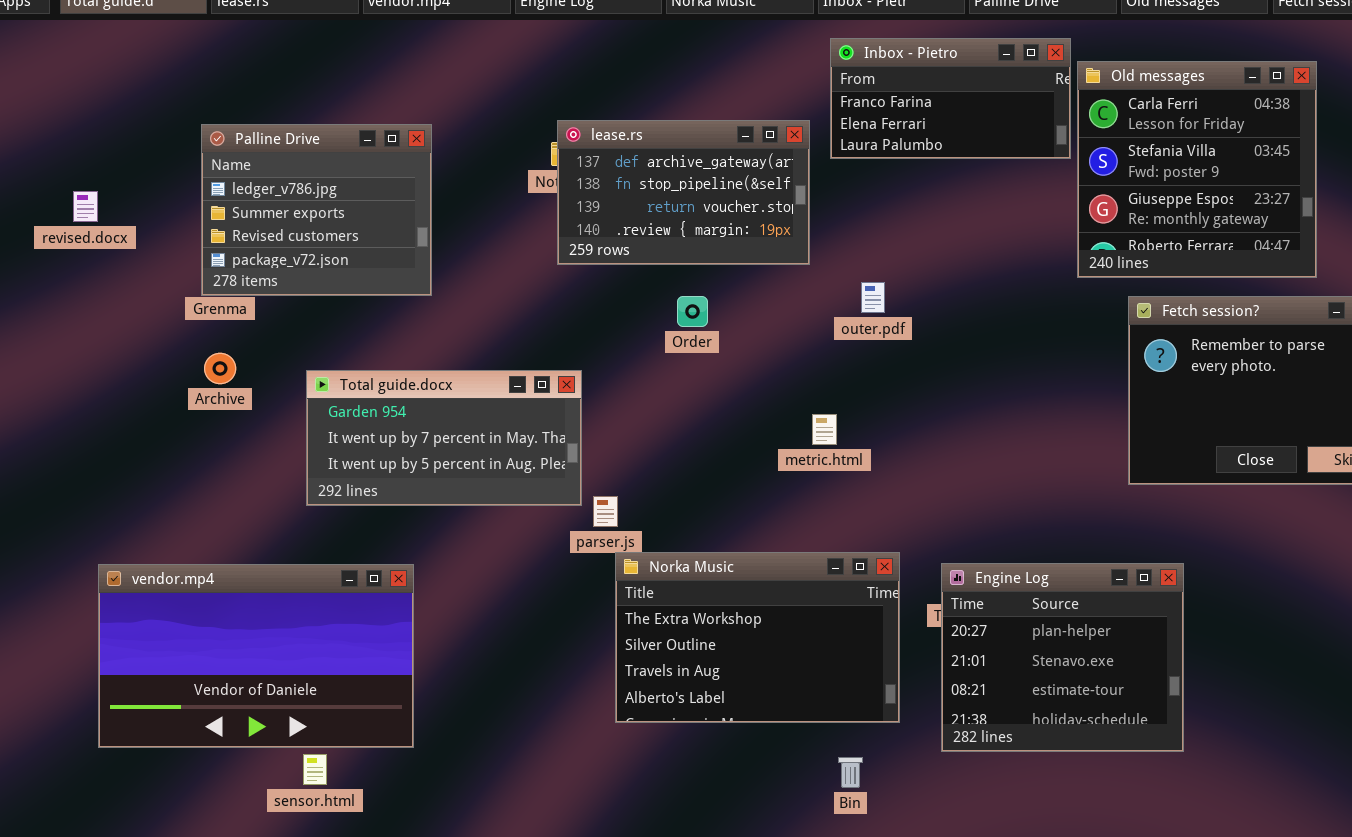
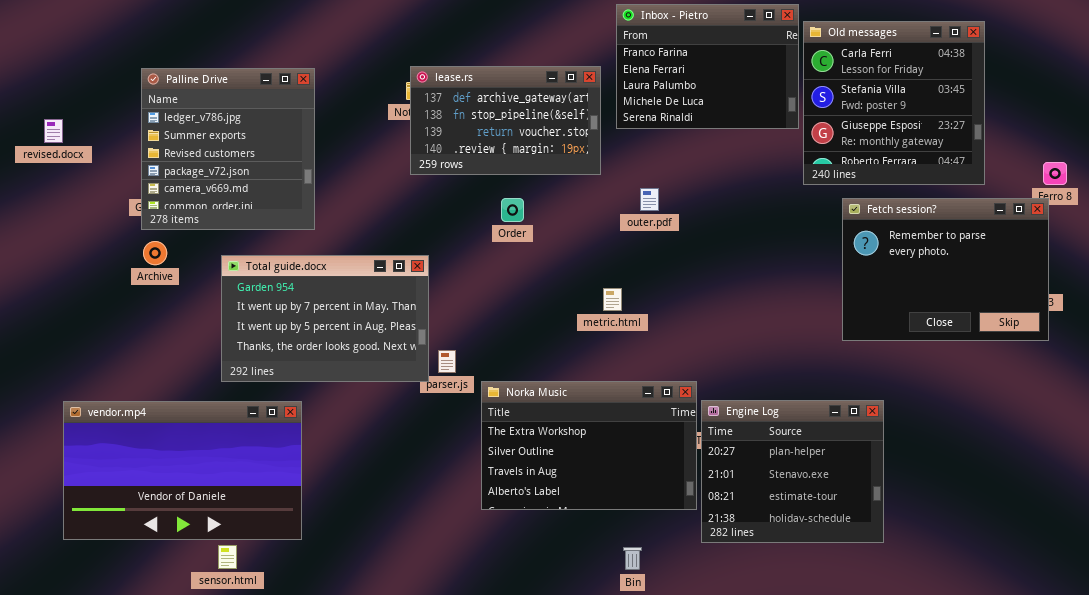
Inbox - Pietro: [830,38,1071,159] -> [616,4,799,129], resized
Palline Drive: [201,124,432,296] -> [141,68,315,230], resized
Total guide.docx: [306,370,582,506] -> [221,255,429,382], resized
Norka Music: [615,552,900,723] -> [481,381,697,510], moved

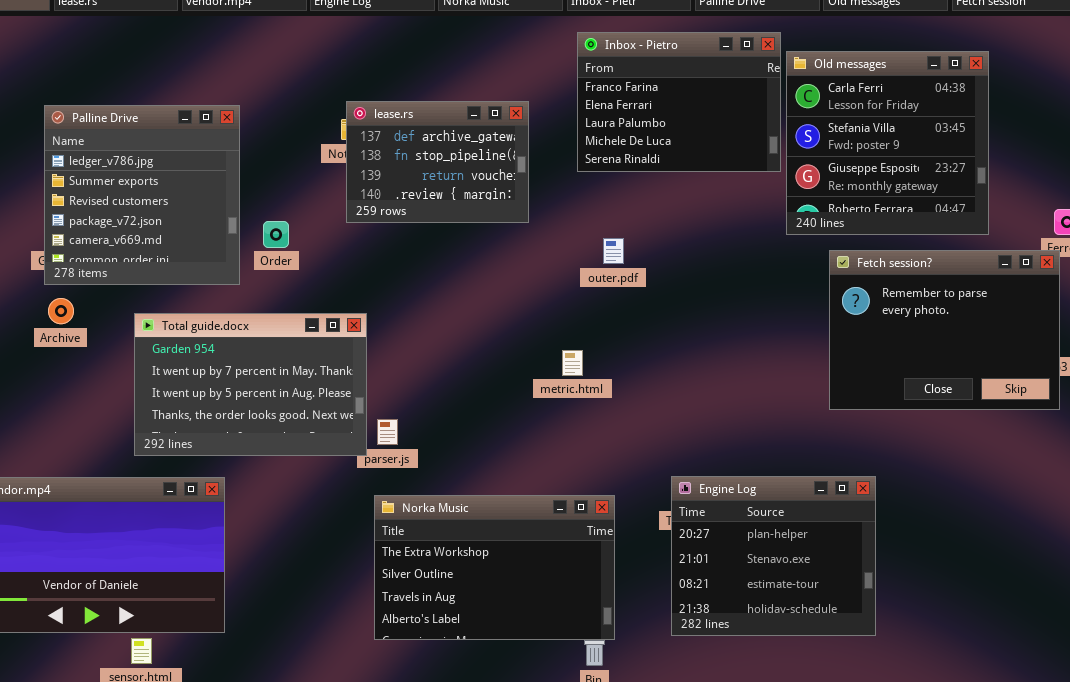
lease.rs: [410,66,601,175] -> [346,101,529,223], resized
Order: [501,198,524,222] -> [263,221,289,248], moved
Norka Music: [481,381,697,510] -> [374,495,615,640], moved

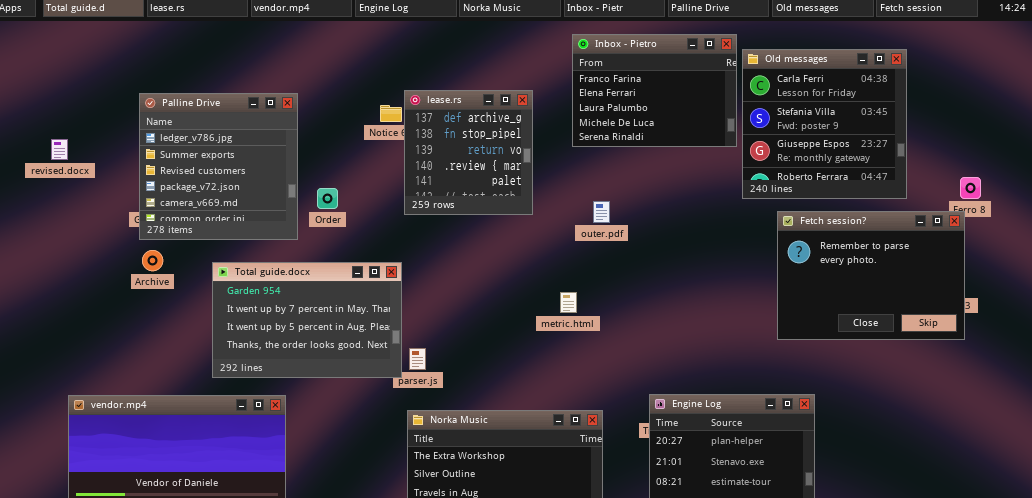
lease.rs: [346,101,529,223] -> [404,90,533,215], resized

